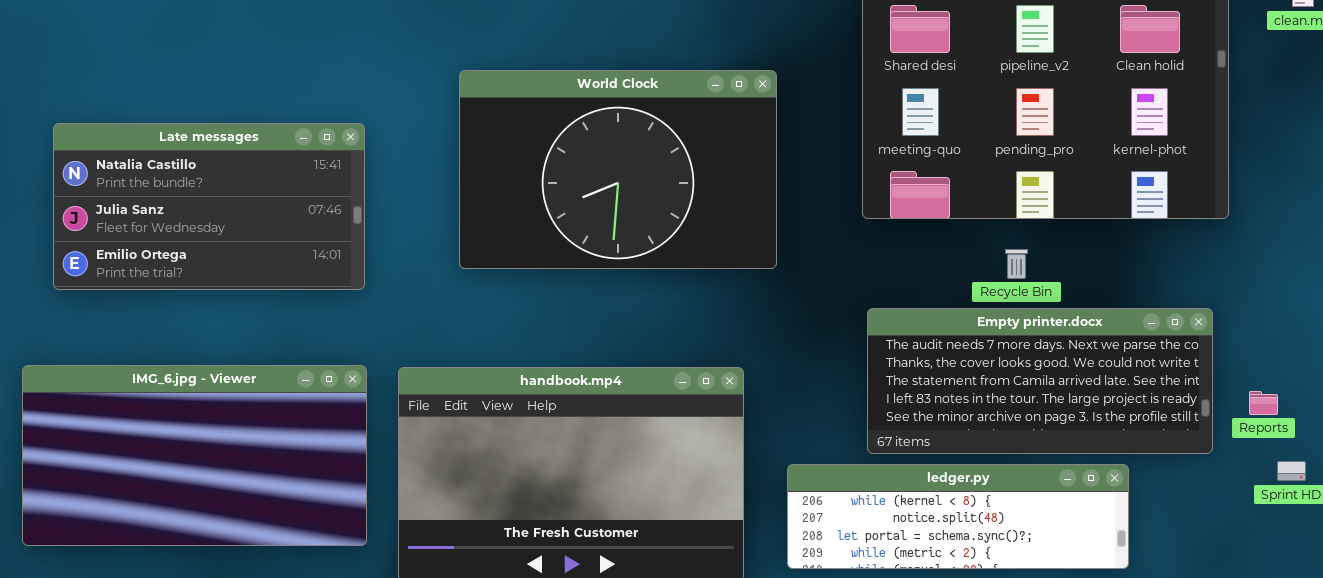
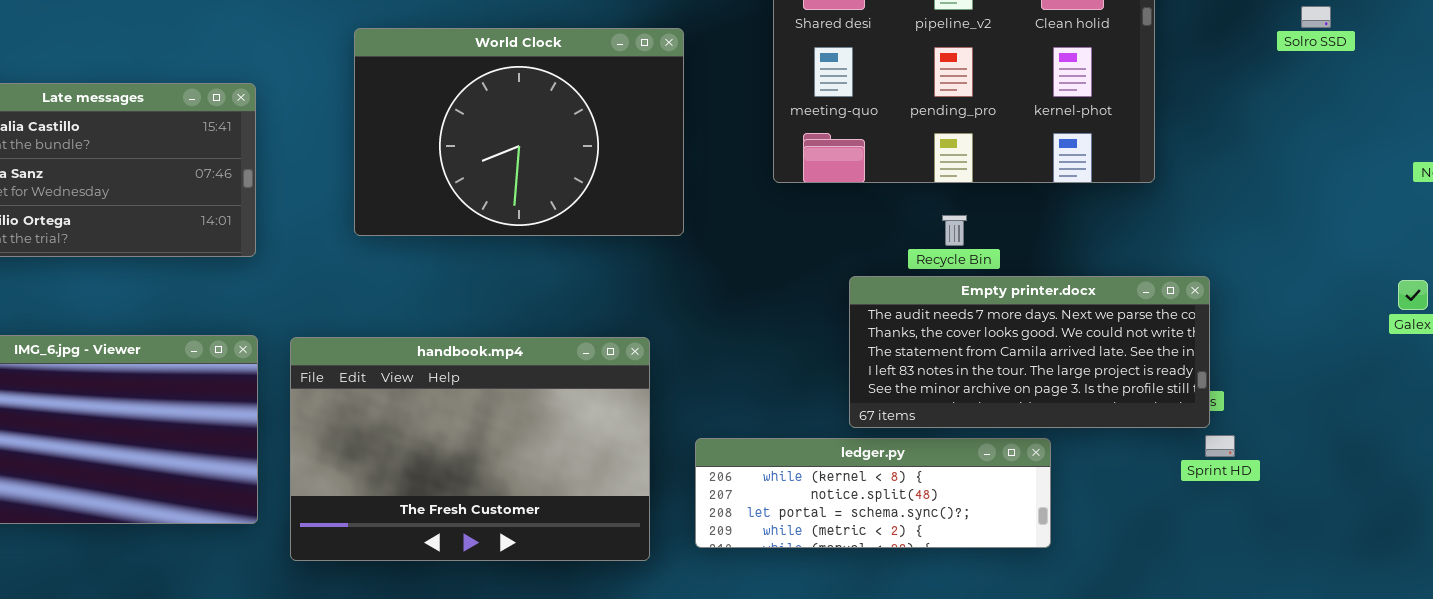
Recycle Bin: [1005,249,1028,279] -> [942,215,967,246], moved
Empty printer.docx: [867,308,1213,454] -> [849,276,1210,428], moved

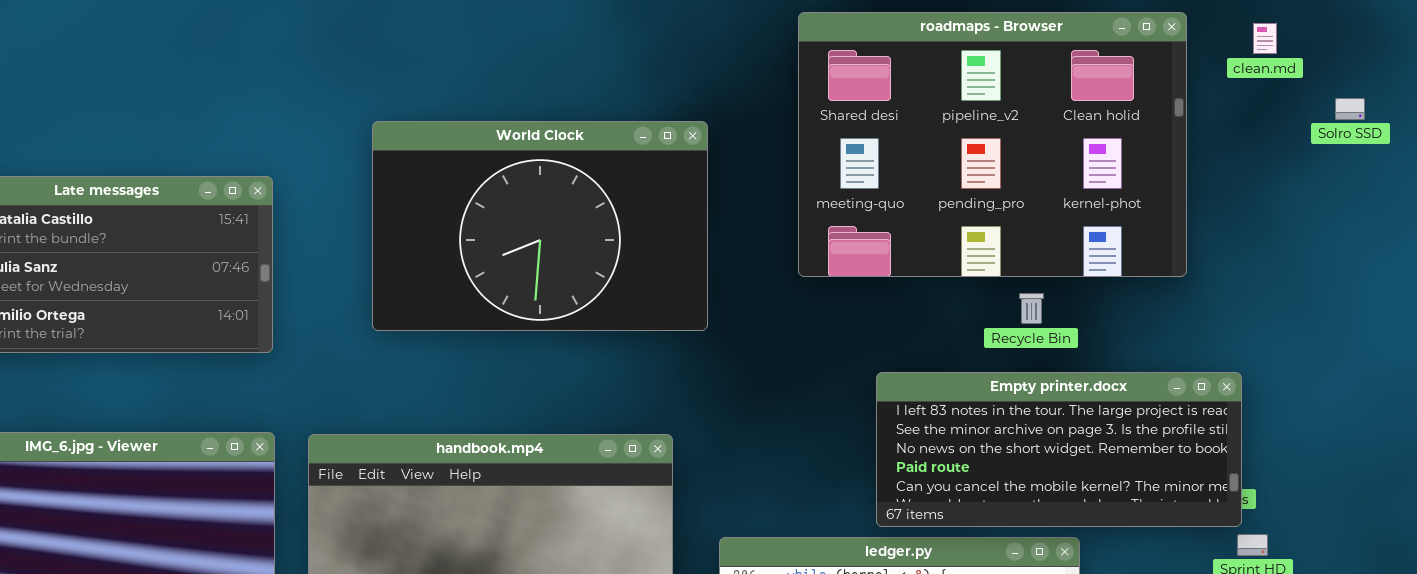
Recycle Bin: [942,215,967,246] -> [1019,293,1044,324], moved
Empty printer.docx: [849,276,1210,428] -> [876,372,1242,527], scrolled down 3 rows

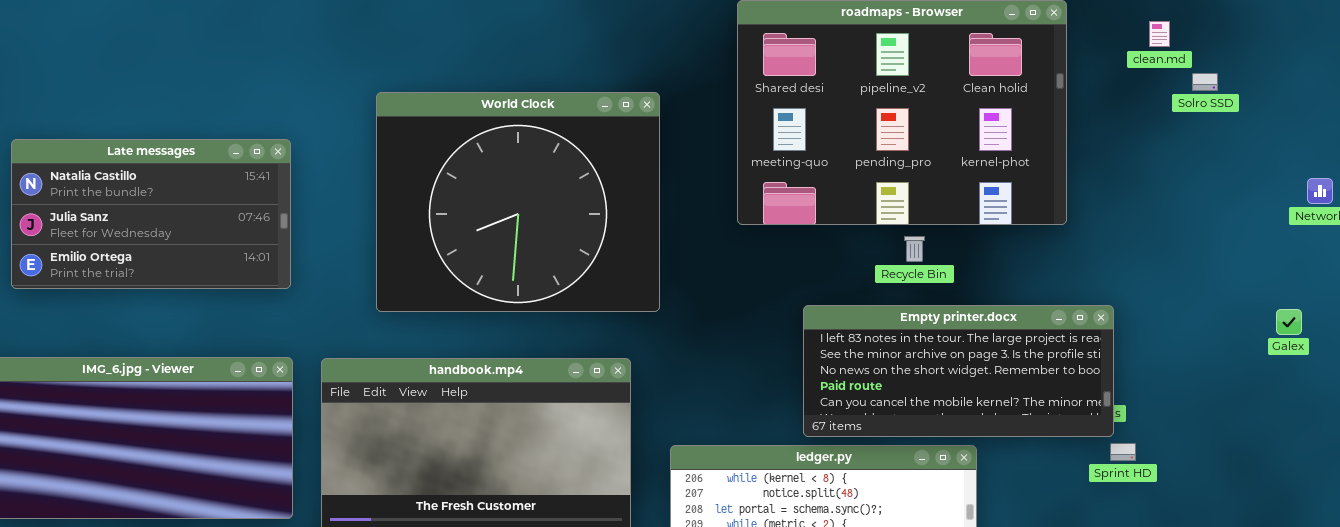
clean.md: [1253,23,1277,54] -> [1149,21,1170,47], moved
World Clock: [372,121,708,331] -> [376,92,660,312], resized
Recycle Bin: [1019,293,1044,324] -> [904,236,925,262], moved

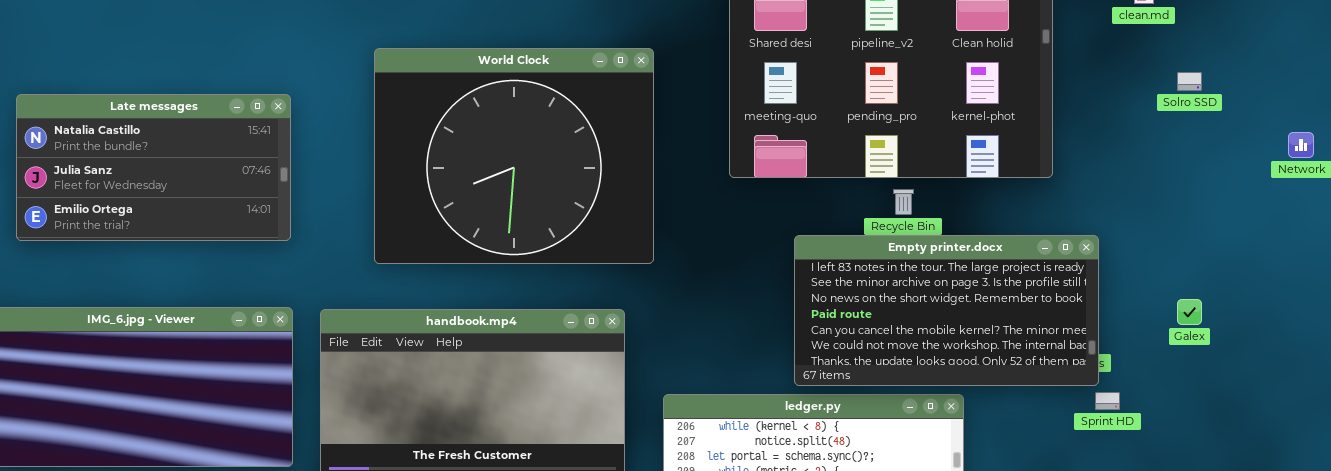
Solro SSD: [1192,73,1218,91] -> [1177,72,1202,91], moved
Empty printer.docx: [803,305,1114,437] -> [794,235,1099,386], resized
Galex: [1276,309,1302,335] -> [1177,299,1202,325], moved

